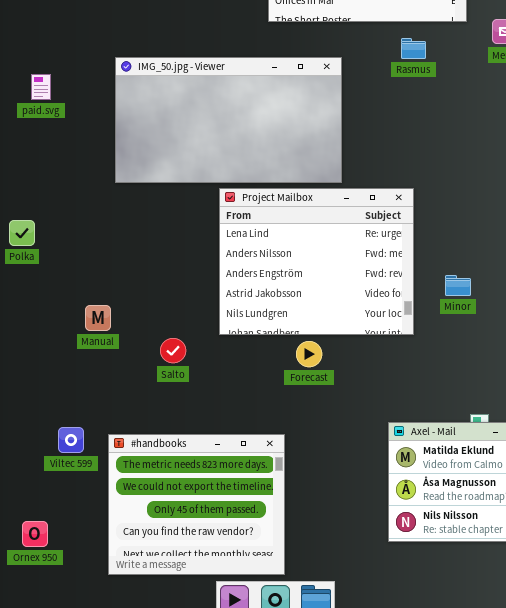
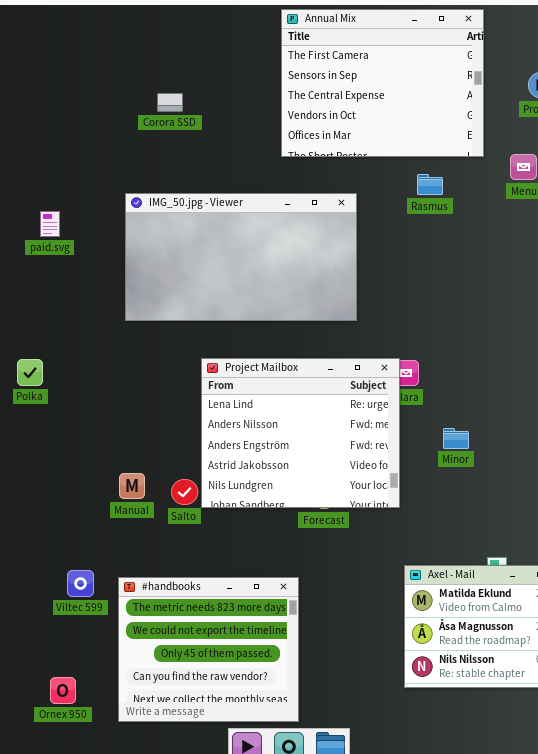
Project Mailbox: [219,188,414,335] -> [201,358,400,508], moved
Minor: [445,275,471,296] -> [443,428,469,449], moved
Manual: [85,305,111,331] -> [119,473,145,499], moved
Ornex 950: [22,521,48,547] -> [50,677,76,704], moved

